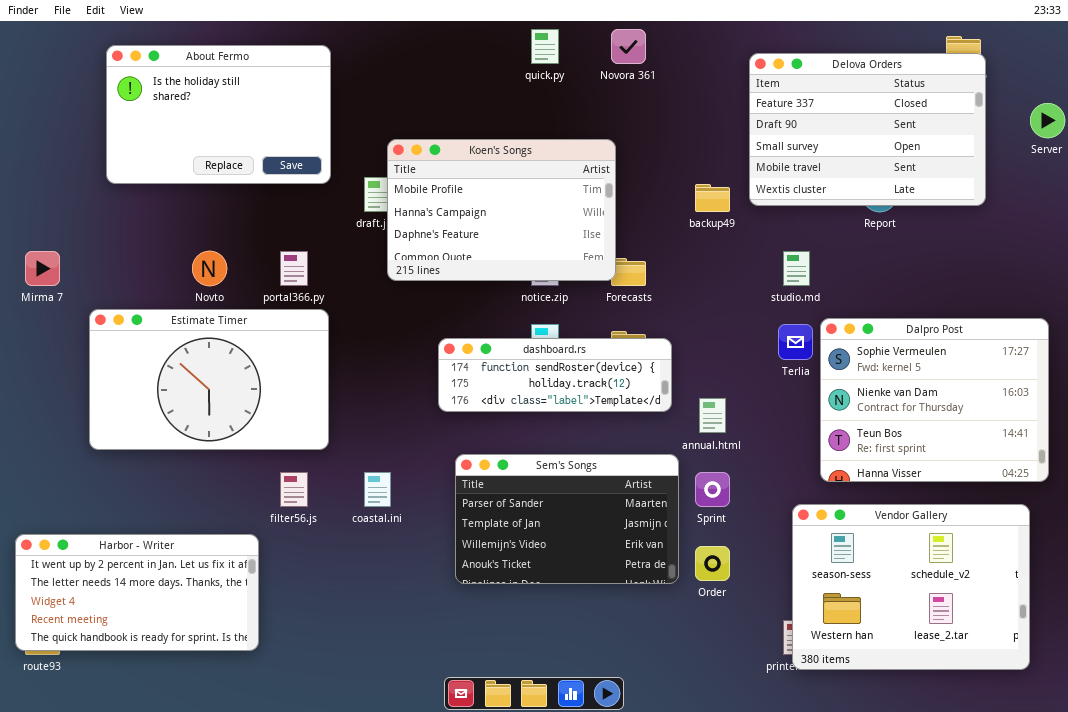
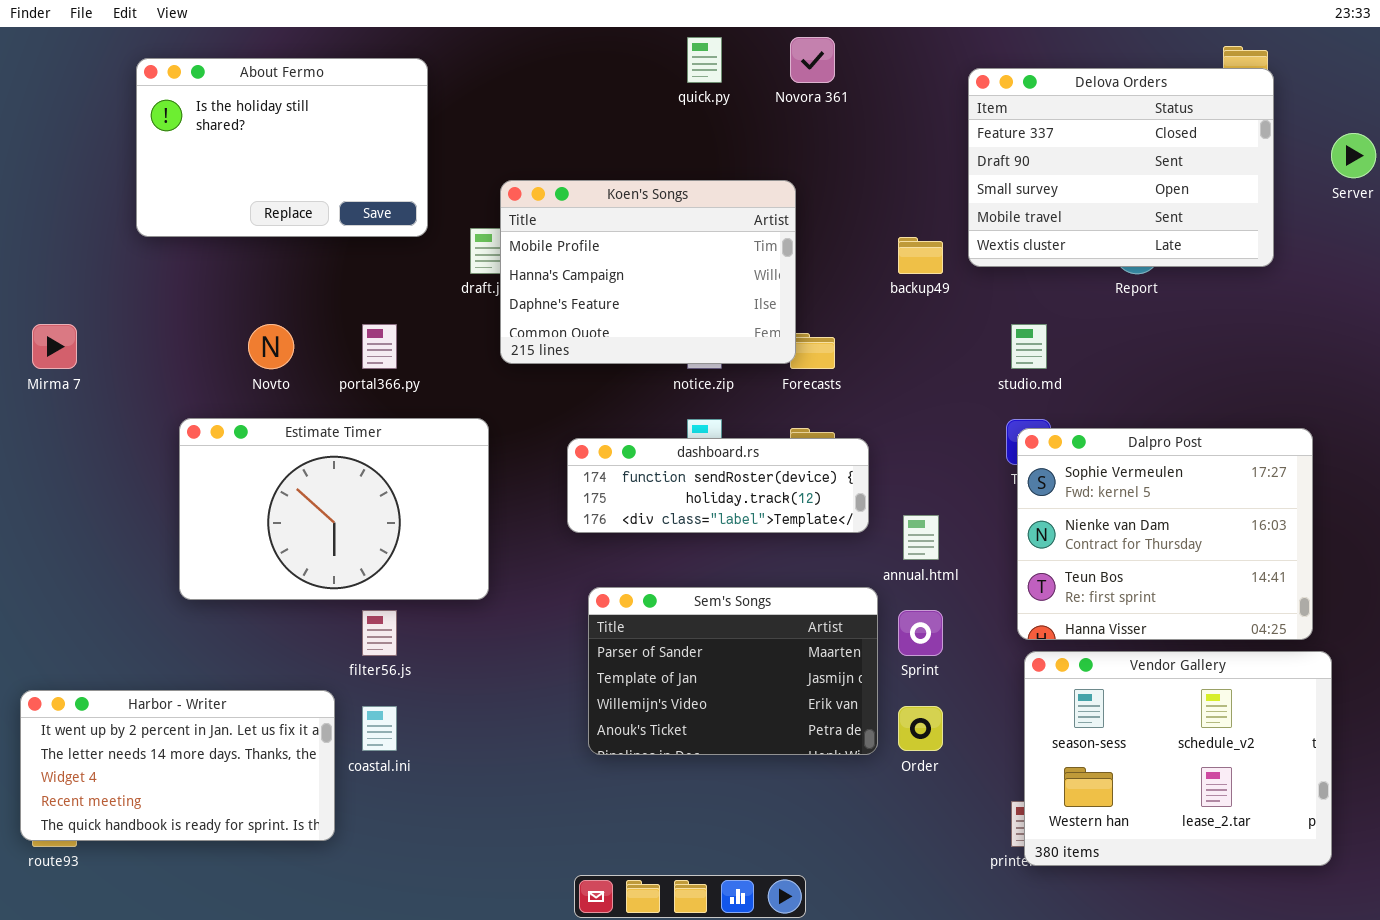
Estimate Timer: [89,309,329,450] -> [179,418,489,600], moved
Dalpro Post: [820,318,1049,482] -> [1017,428,1313,640], moved
coastal.ini: [364,472,391,507] -> [362,706,397,751], moved

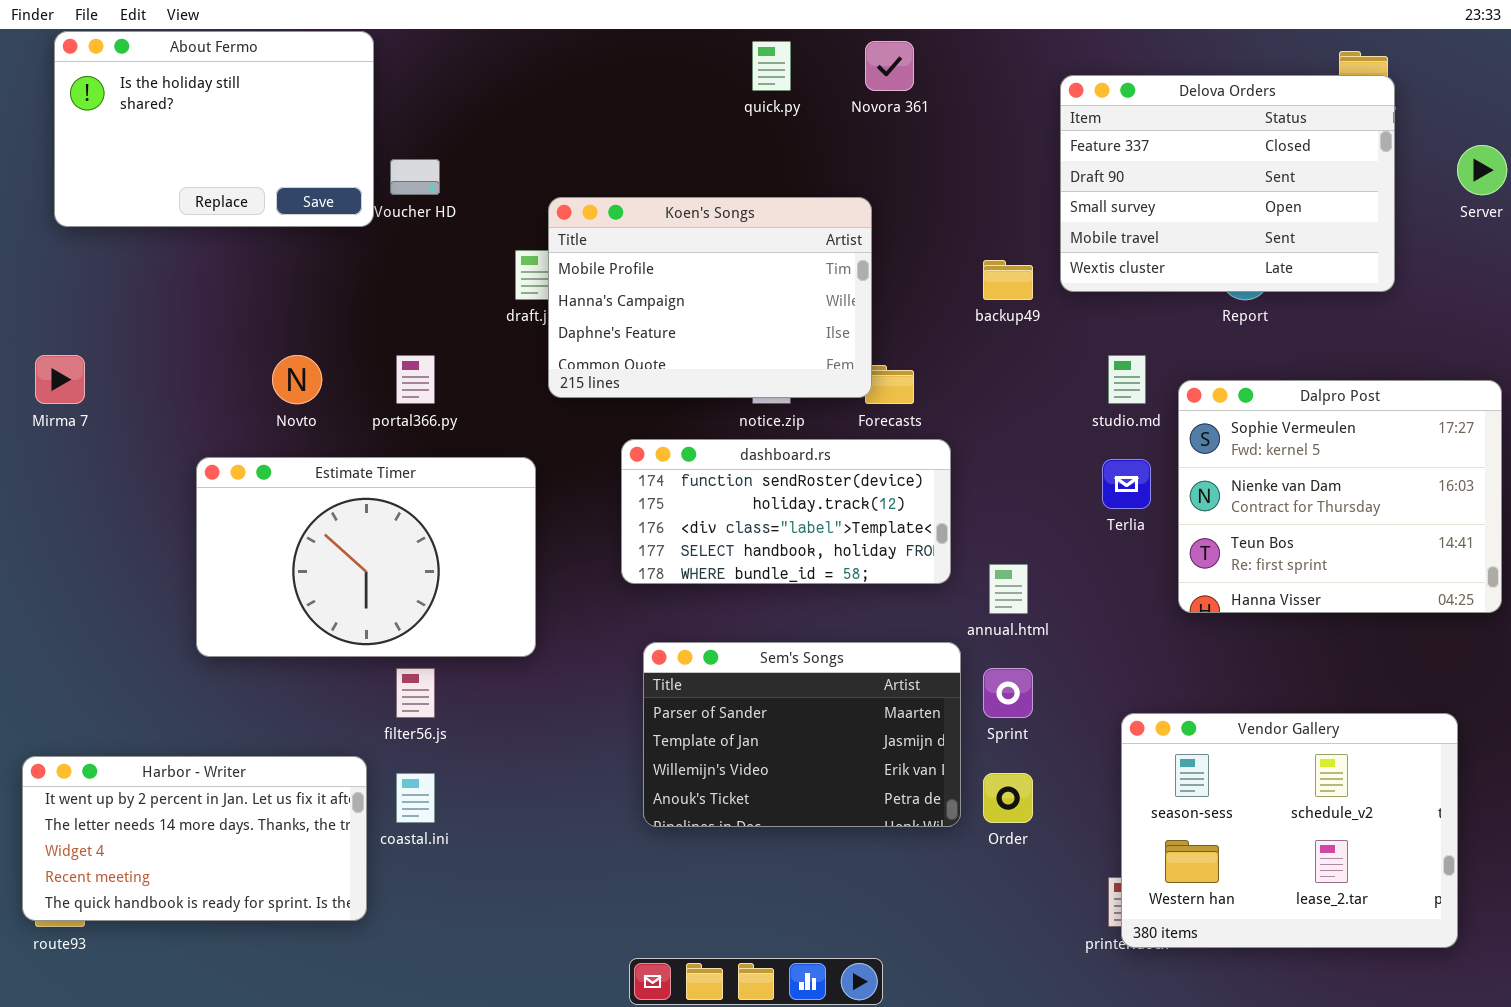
About Fermo: [136,58,428,237] -> [54,31,374,227], moved
Dalpro Post: [1017,428,1313,640] -> [1178,380,1502,613], moved
dashboard.rs: [567,438,869,533] -> [621,439,951,584], resized

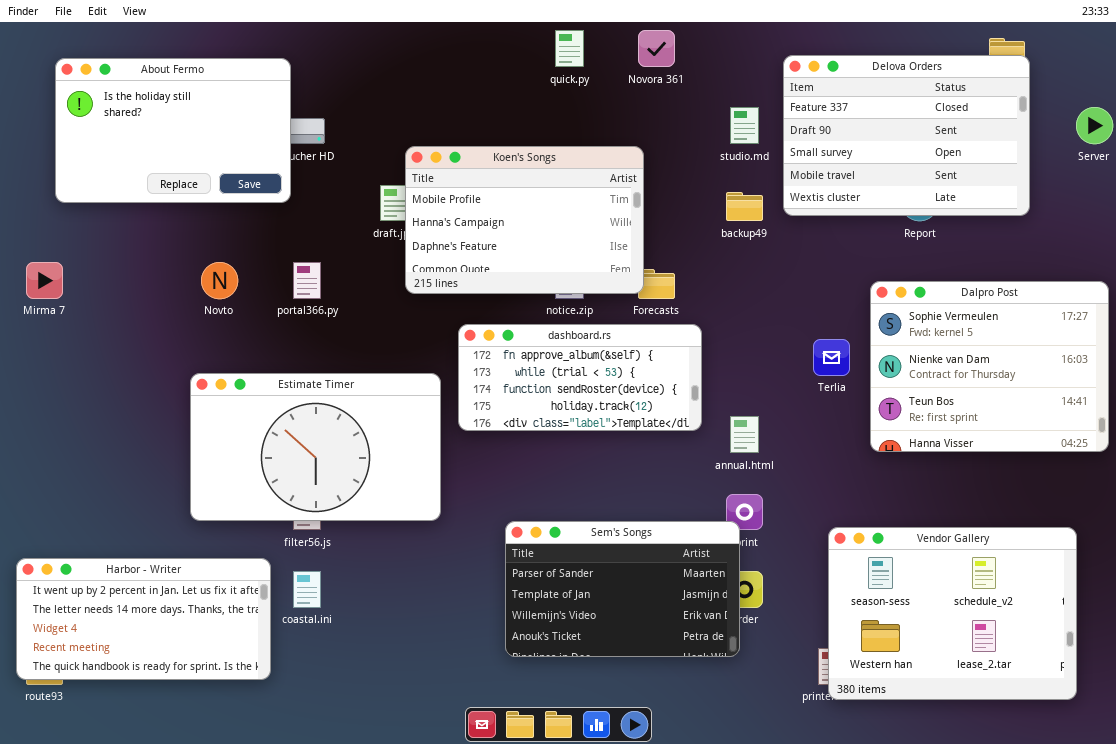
About Fermo: [54,31,374,227] -> [55,58,291,203], moved
studio.md: [1108,355,1146,404] -> [730,107,759,144], moved
dashboard.rs: [621,439,951,584] -> [458,324,702,431], scrolled up 2 rows
Estimate Timer: [196,457,536,657] -> [190,373,441,521], moved
Sem's Songs: [643,642,961,827] -> [505,521,740,657], moved

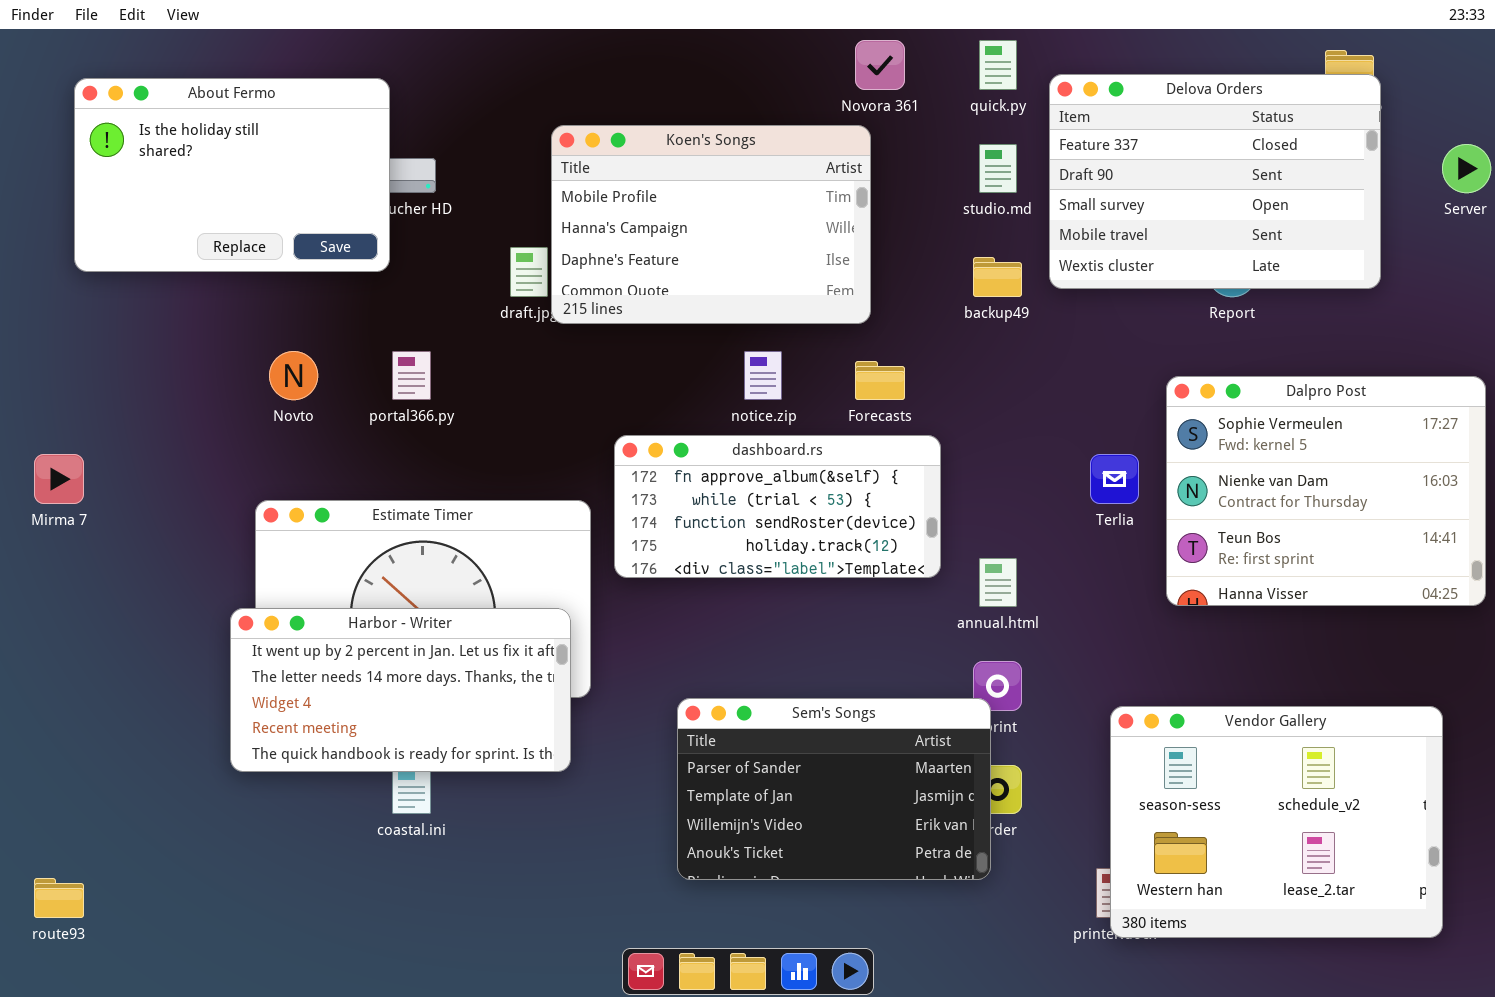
quick.py: [555,30,584,67] -> [979,40,1017,90], moved
Koen's Songs: [405,146,644,294] -> [551,125,871,324], moved
Mirma 7: [26,262,63,299] -> [34,454,84,504], moved
Harbor - Writer: [16,558,271,680] -> [230,608,571,772], moved

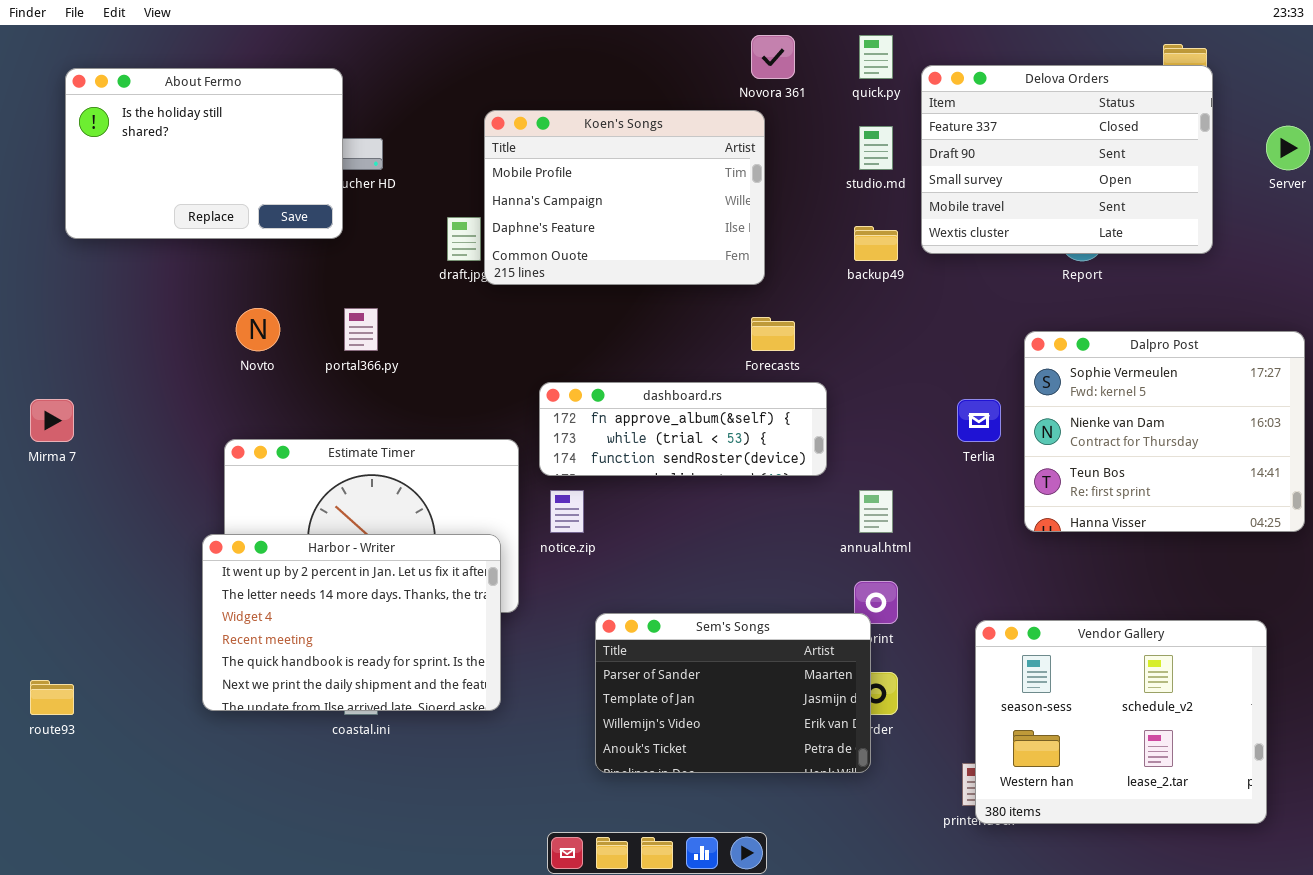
notice.zip: [744,351,782,400] -> [550,490,584,533], moved
dashboard.rs: [614,435,941,578] -> [539,382,827,476], resized
Harbor - Writer: [230,608,571,772] -> [202,534,501,711], resized
route93: [34,878,84,918] -> [30,680,74,715], moved

